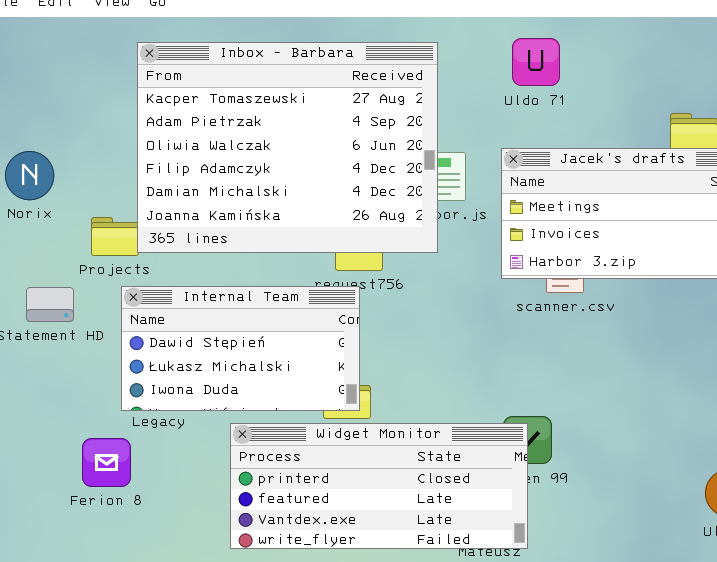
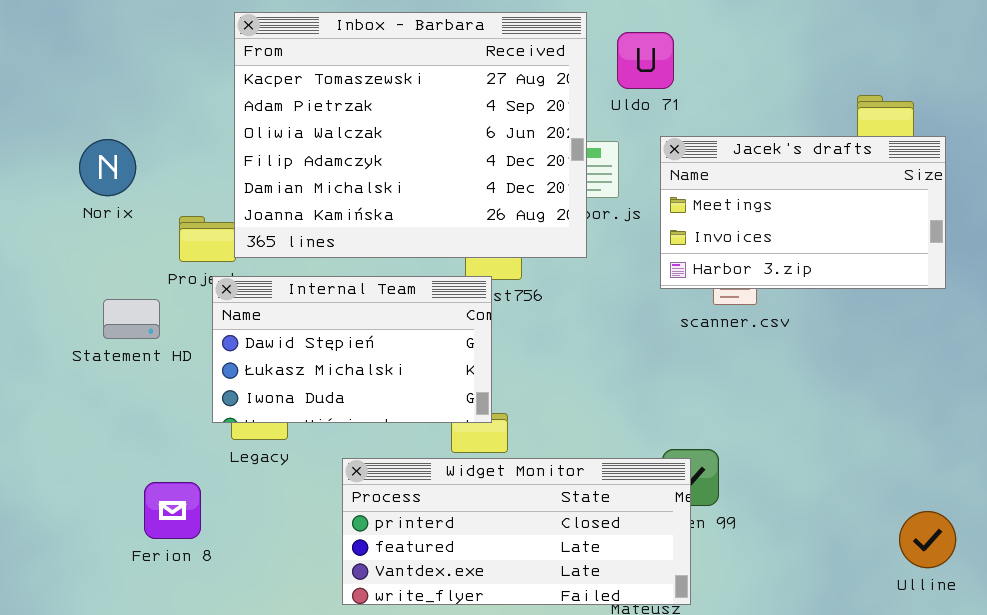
Uldo 71: [512,38,560,86] -> [617,32,674,89], moved
Internal Team: [121,286,360,411] -> [212,276,492,423], moved
Ferion 8: [82,438,131,487] -> [144,482,201,539], moved

